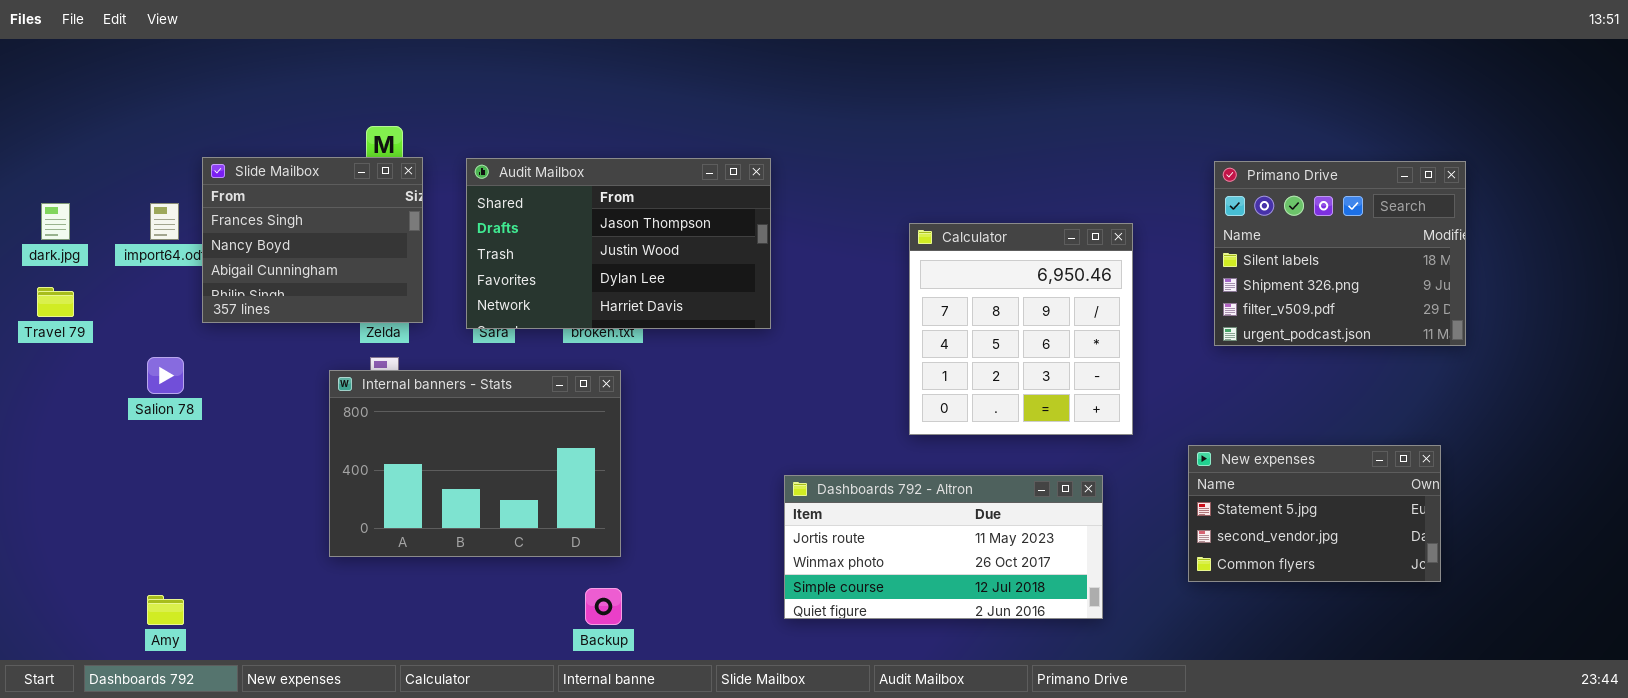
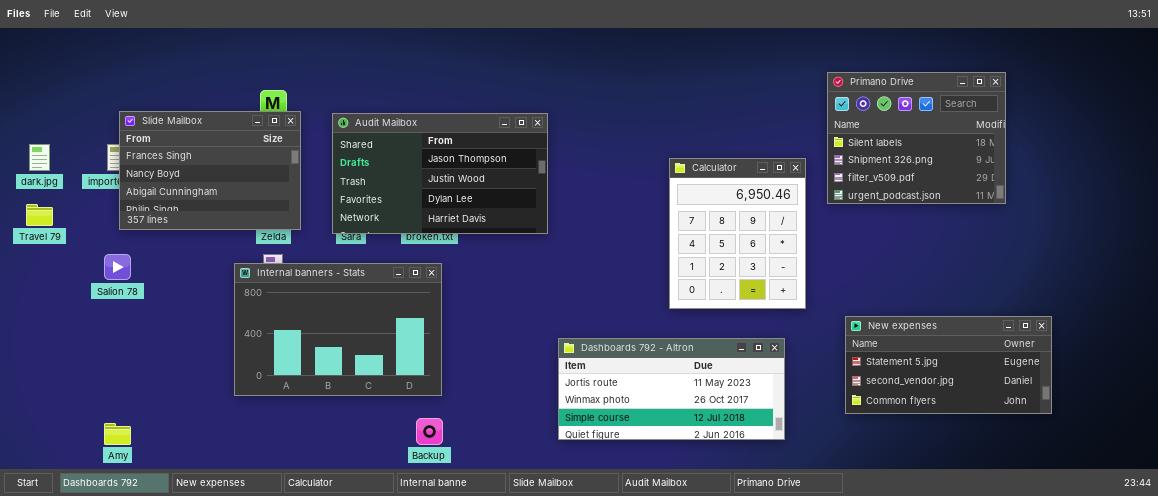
Slide Mailbox: [202,157,423,323] -> [119,111,301,230], resized
Primano Drive: [1214,161,1466,346] -> [827,72,1006,204], moved
Calculator: [909,223,1133,435] -> [669,158,806,309], resized
New expenses: [1188,445,1441,582] -> [845,316,1052,414], resized

